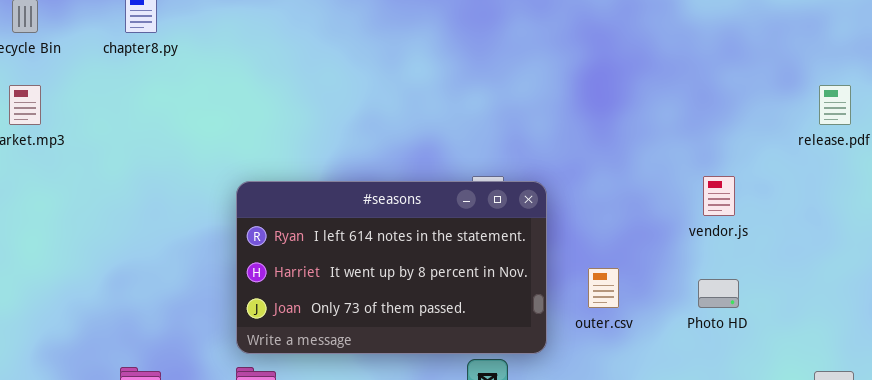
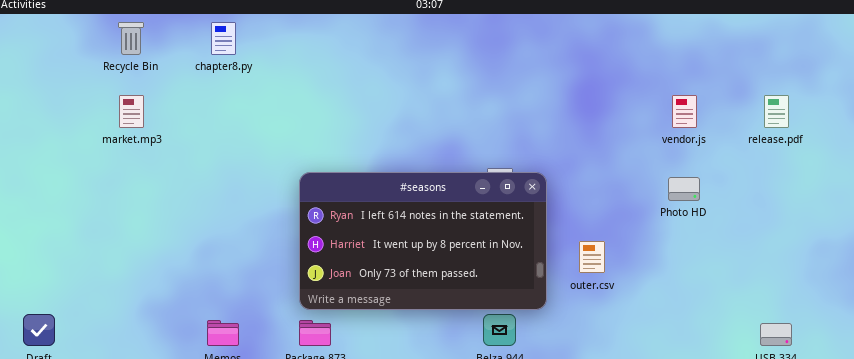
vendor.js: [703,176,735,216] -> [672,95,697,128], moved
Photo HD: [698,279,739,308] -> [668,177,700,201], moved

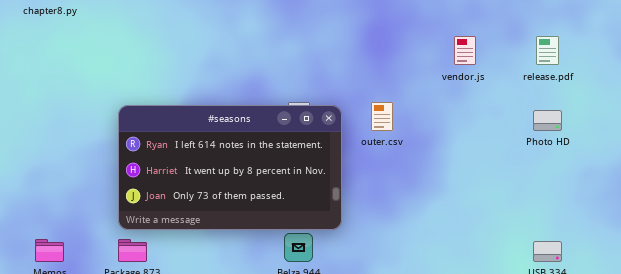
Photo HD: [668,177,700,201] -> [533,110,562,131], moved
outer.csv: [579,241,605,273] -> [371,102,393,131], moved

